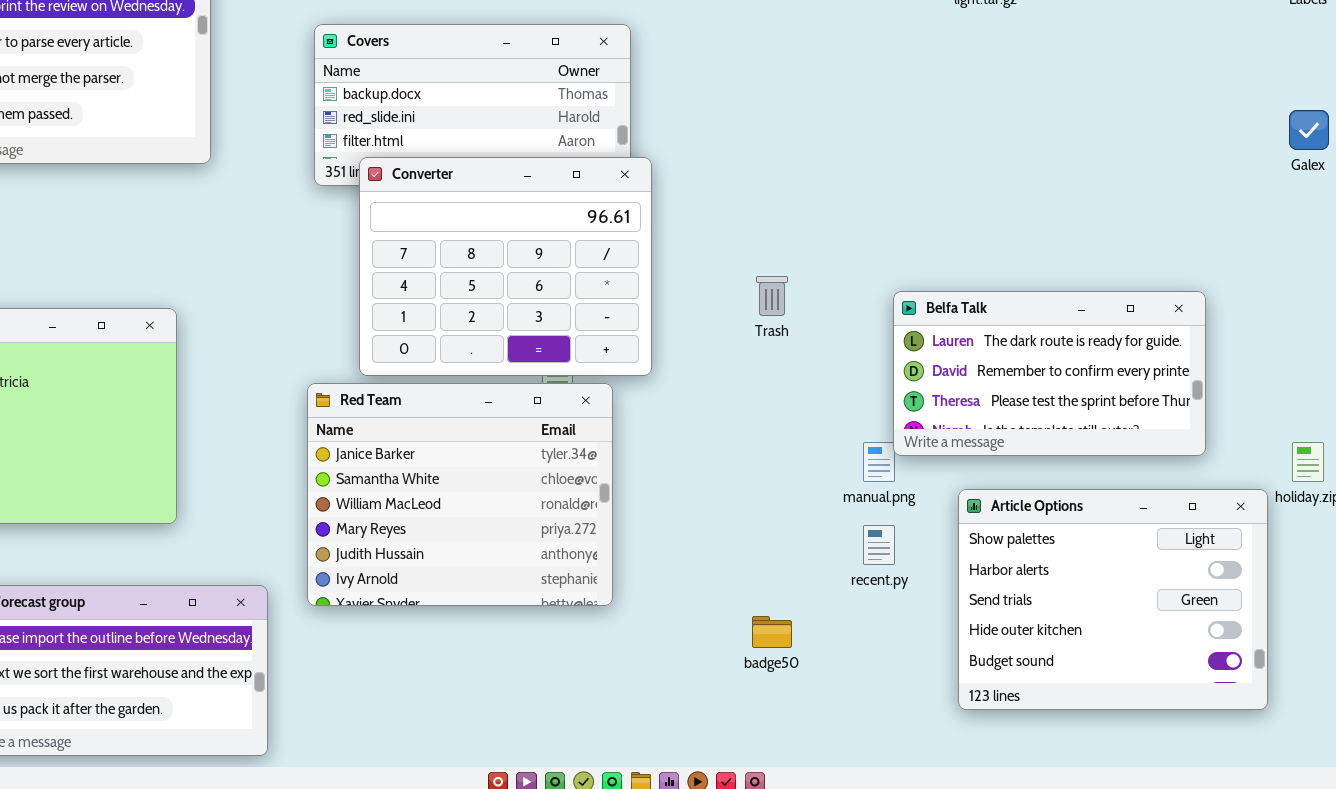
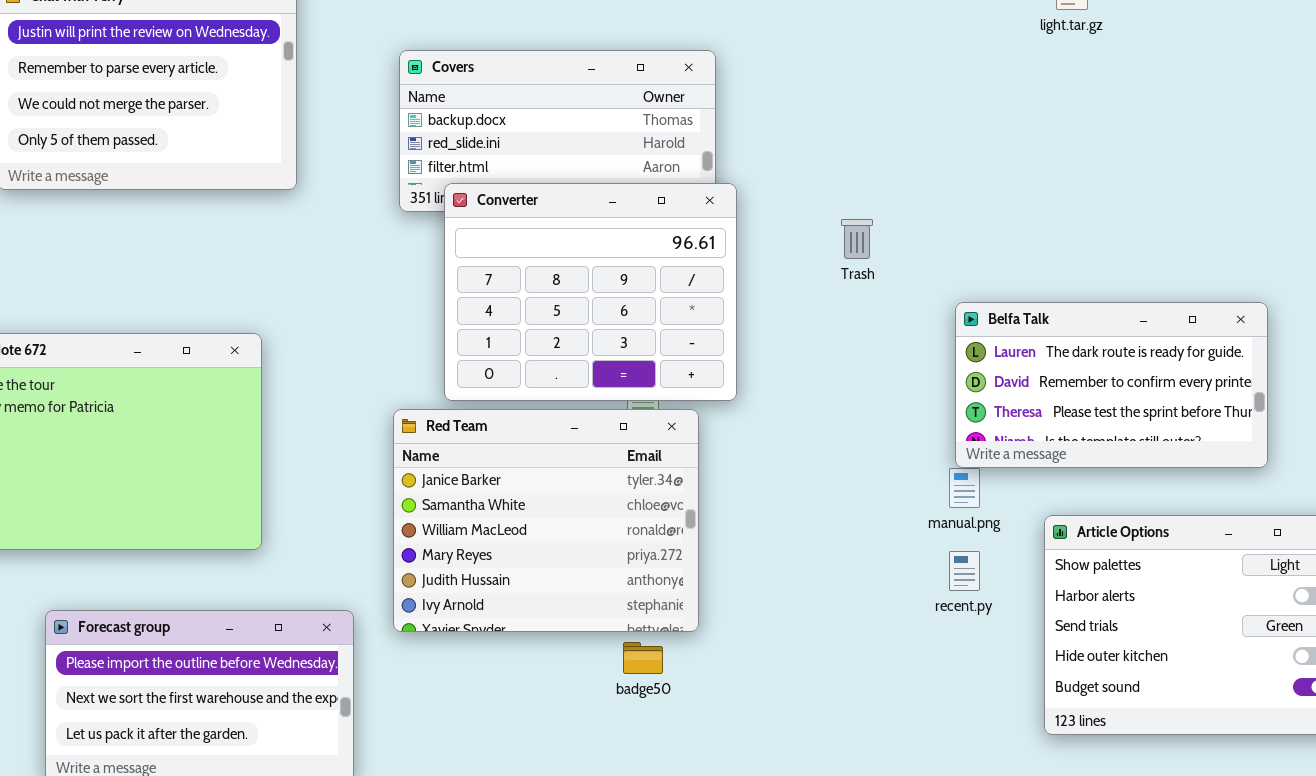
Trash: [756,276,788,316] -> [841,219,873,259], moved
Belfa Talk: [893,291,1206,456] -> [955,302,1268,468], moved
badge50: [752,616,792,648] -> [623,642,663,674], moved

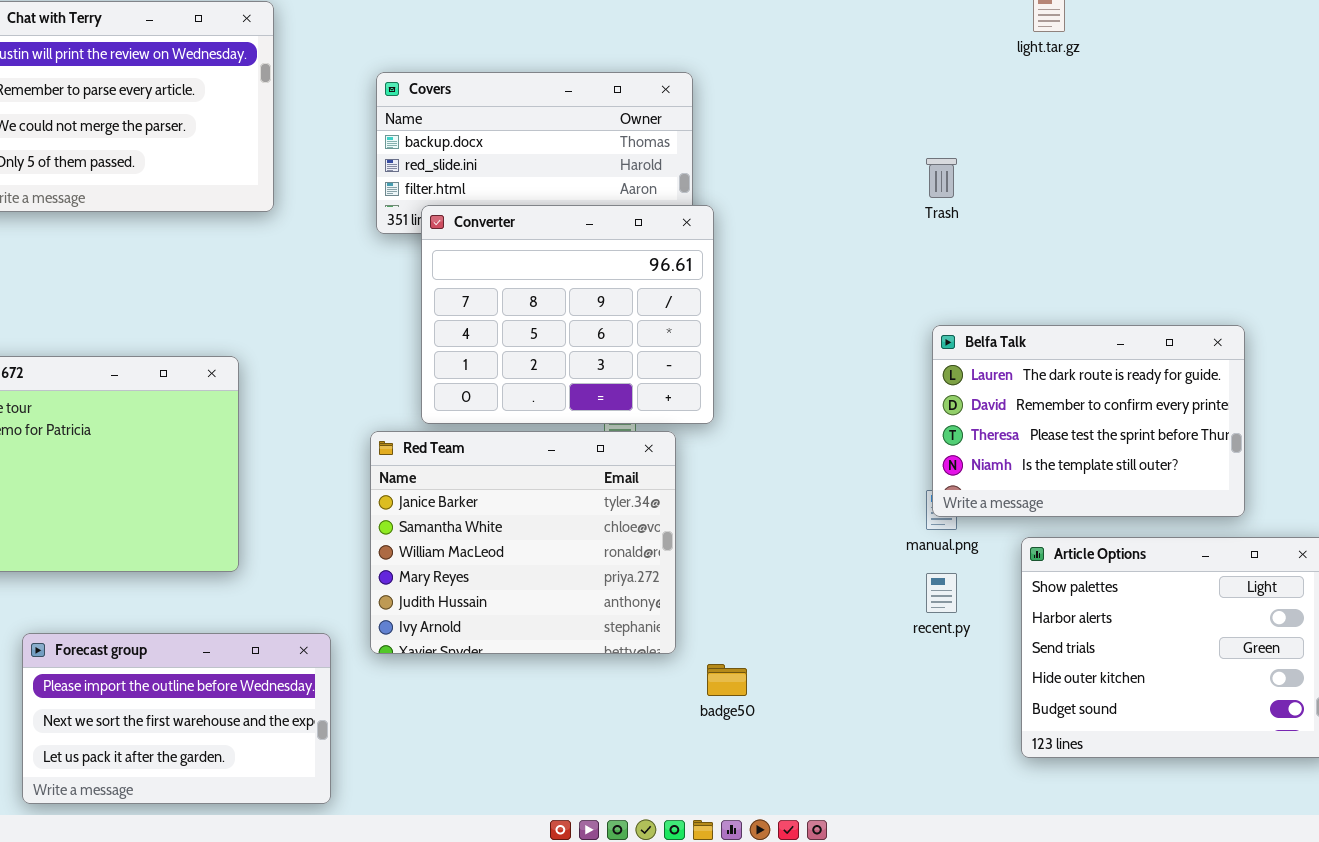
Trash: [841,219,873,259] -> [926,158,957,198], moved
Belfa Talk: [955,302,1268,468] -> [932,325,1245,517], resized
badge50: [623,642,663,674] -> [707,664,747,696], moved

